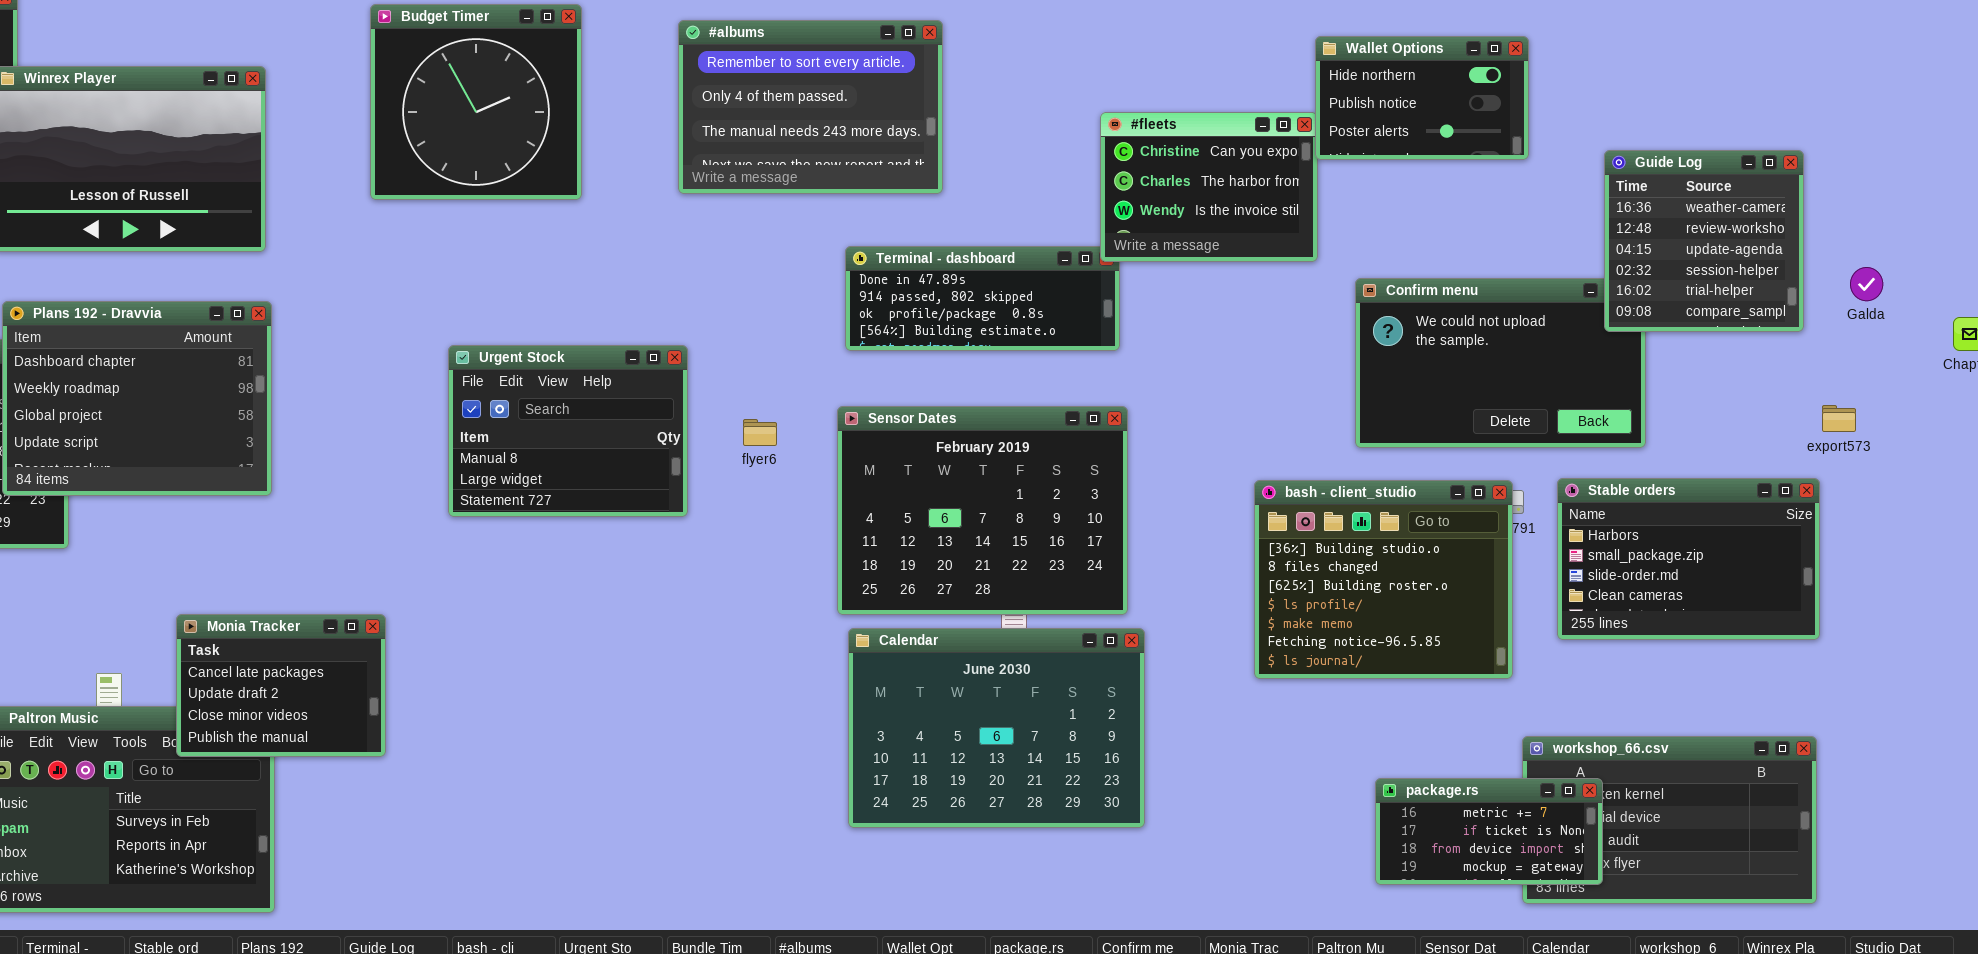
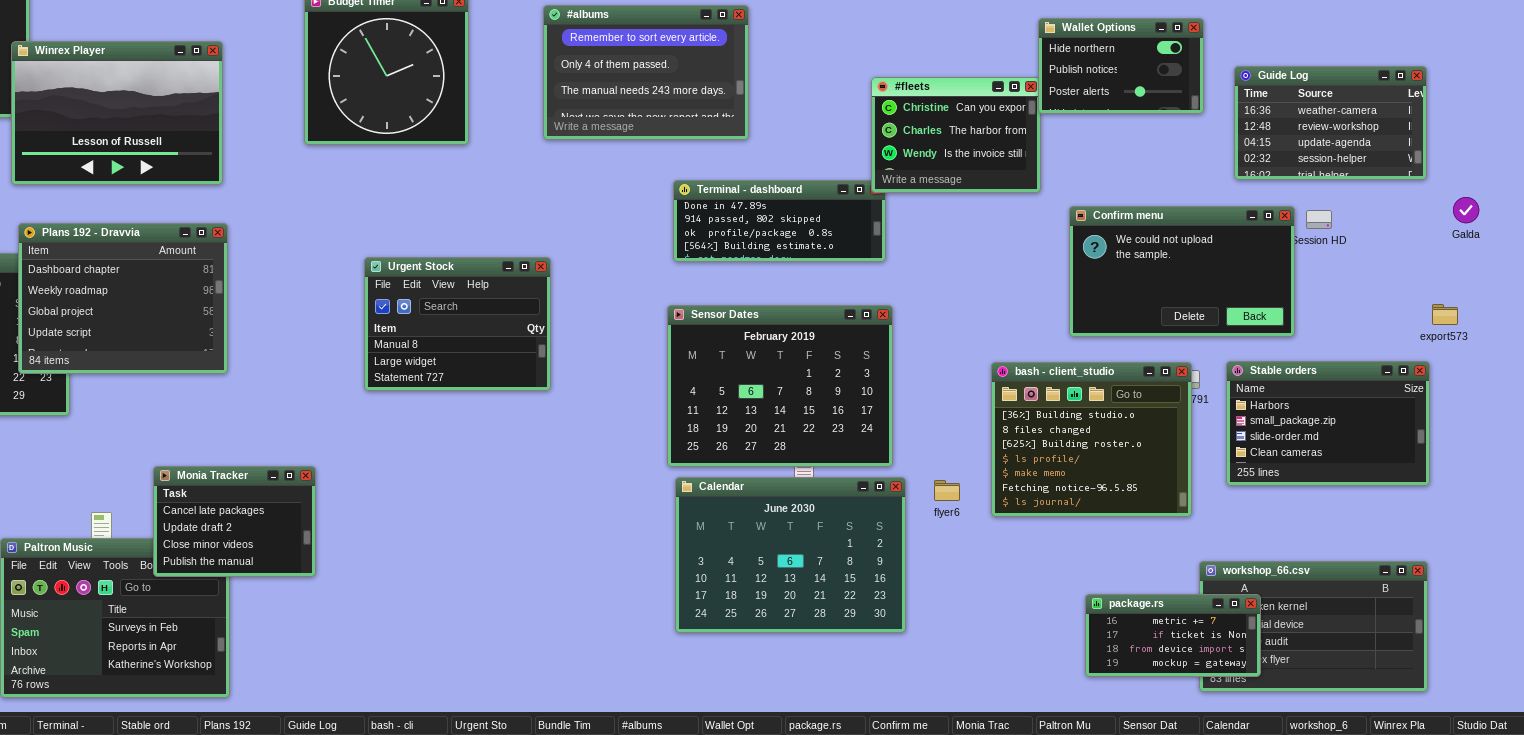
Guide Log: [1604,150,1804,332] -> [1234,66,1427,180], moved, resized
flyer6: [743,419,777,446] -> [934,480,960,501], moved

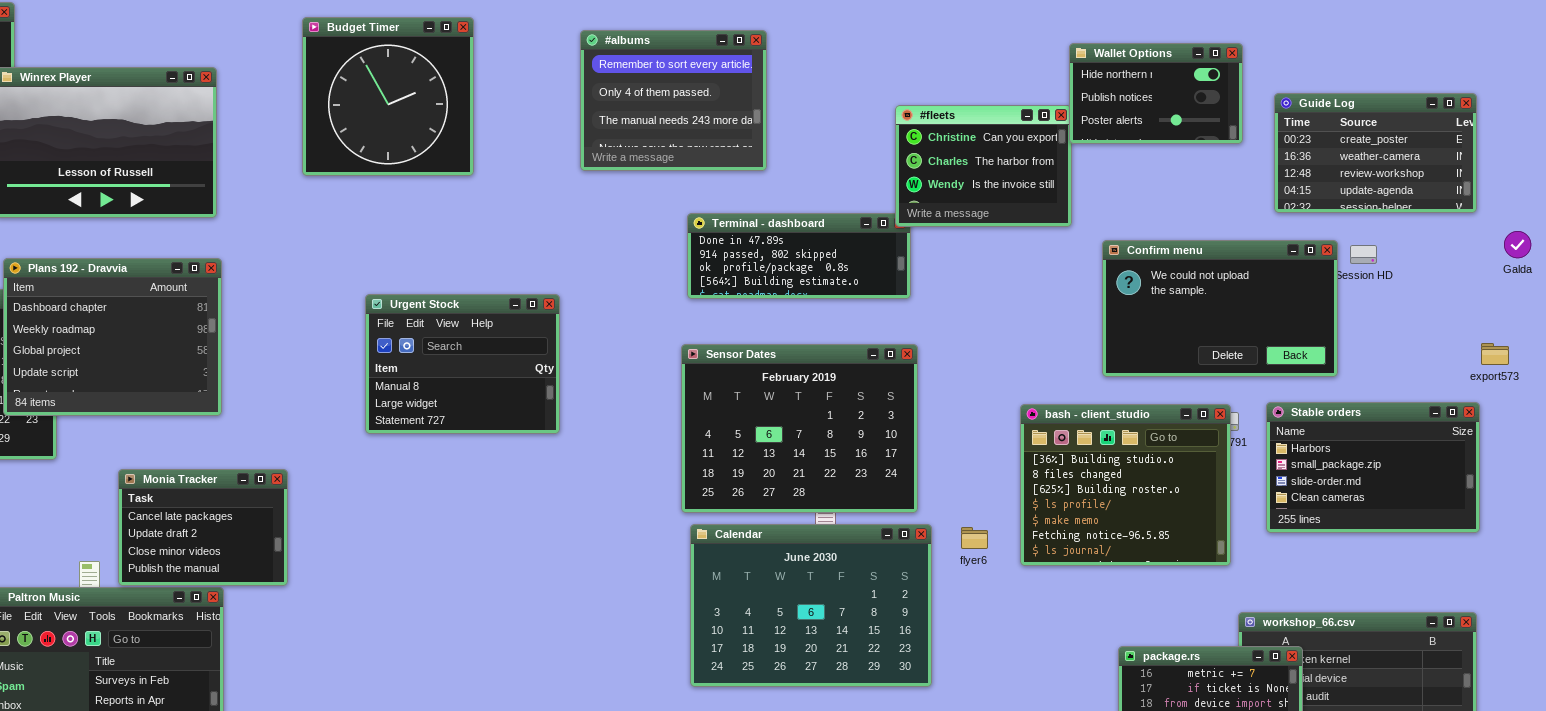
#albums: [543,5,749,140] -> [580,30,767,171], resized
Guide Log: [1234,66,1427,180] -> [1274,93,1477,213], scrolled up 1 row
Monia Tracker: [153,466,316,577] -> [118,469,288,586], moved

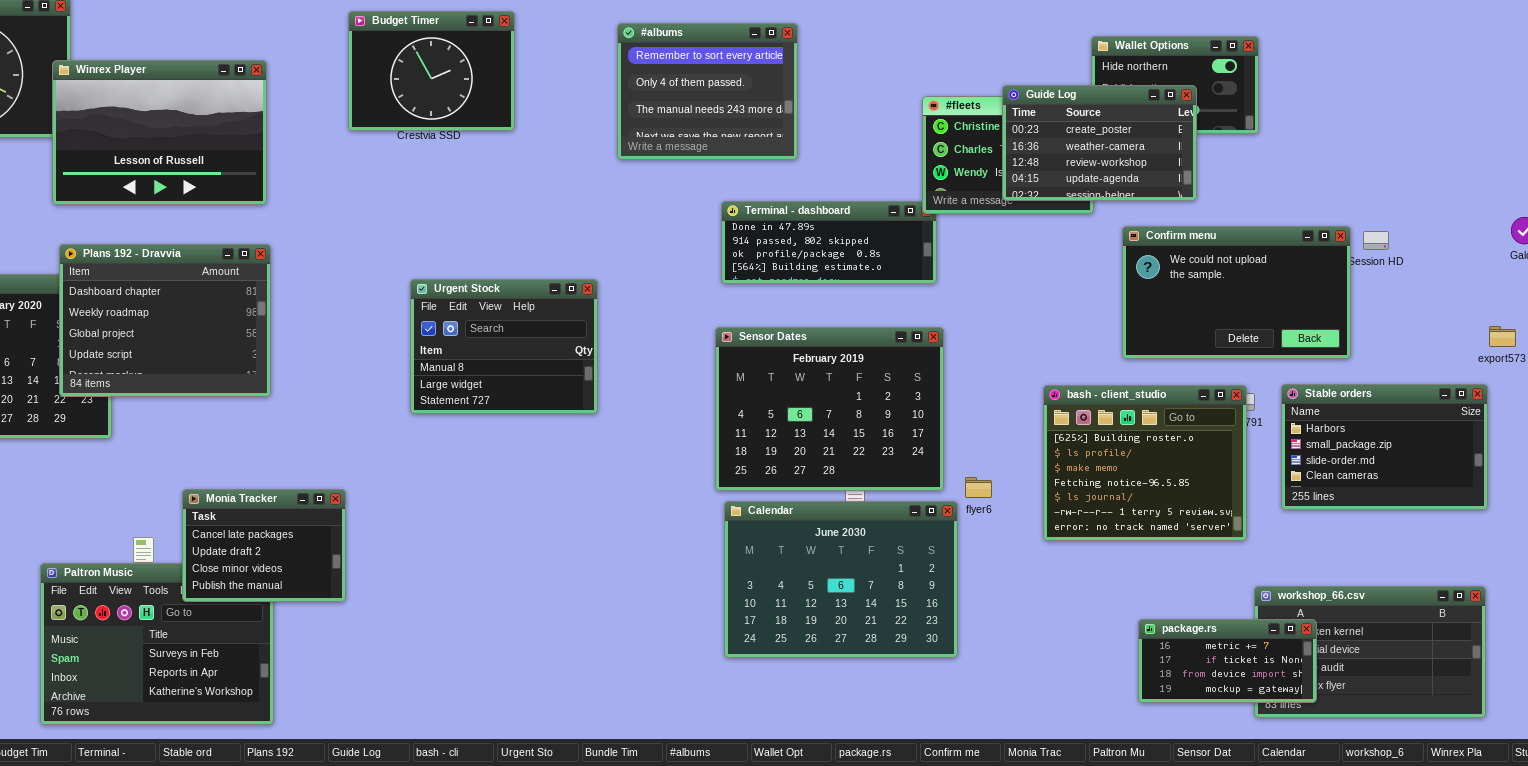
Budget Timer: [302,17,474,176] -> [348,11,515,131], resized
Guide Log: [1274,93,1477,213] -> [1002,85,1197,201], moved
bash - client_studio: [1020,404,1231,566] -> [1043,385,1247,541], scrolled down 2 rows
Monia Tracker: [118,469,288,586] -> [182,489,346,602], moved
flyer6: [961,527,988,549] -> [965,477,992,498], moved

